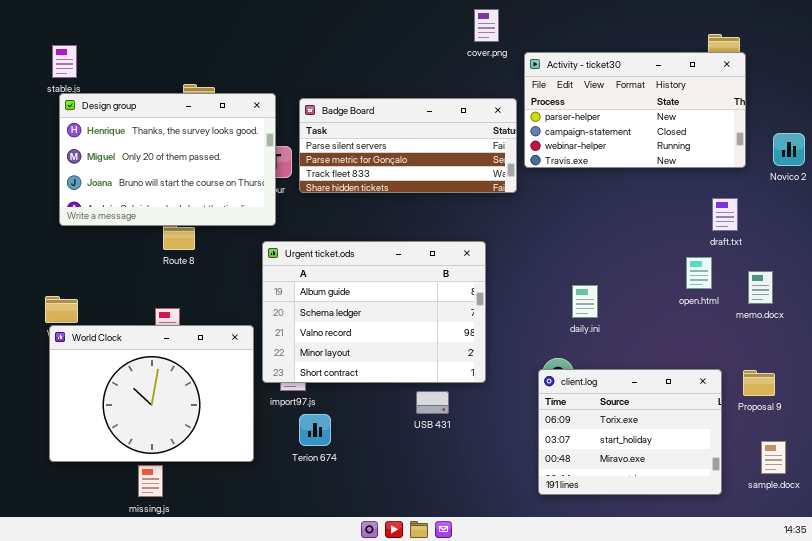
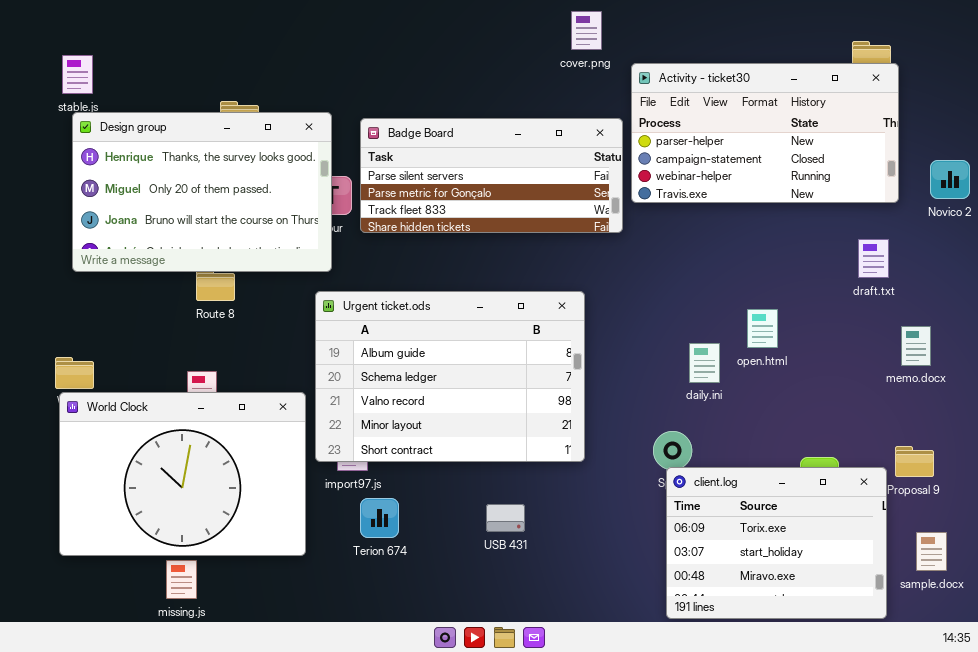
open.html: [686,257,712,289] -> [747,309,778,348], moved
client.log: [538,369,722,495] -> [666,467,887,619], moved
USB 431: [416,391,449,414] -> [486,504,525,532], moved

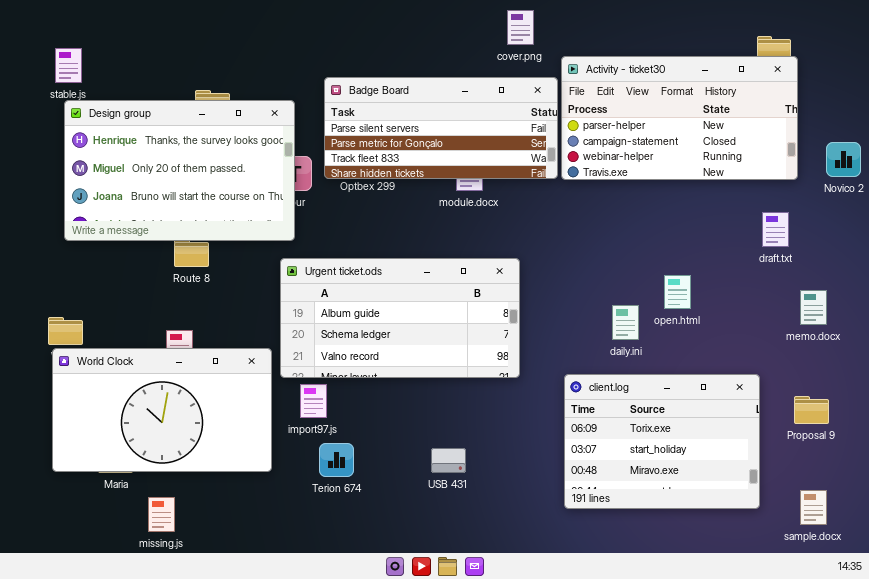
Badge Board: [360,118,623,233] -> [324,77,558,179], moved
Urgent ticket.ods: [315,291,585,462] -> [280,258,520,378], resized
World Clock: [59,392,306,556] -> [52,348,272,472], resized
client.log: [666,467,887,619] -> [564,374,760,509], moved
sample.docx: [916,532,947,571] -> [800,490,827,525], moved

